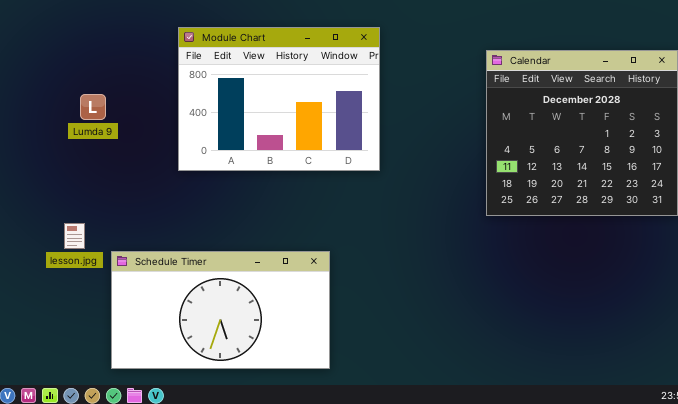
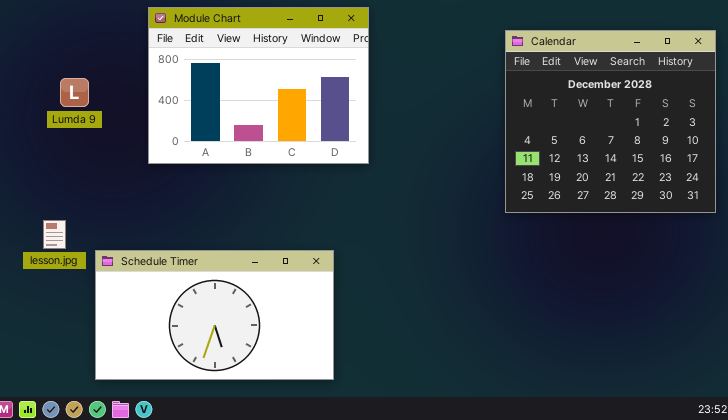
Module Chart: [178,27,380,171] -> [148,7,369,164], moved

